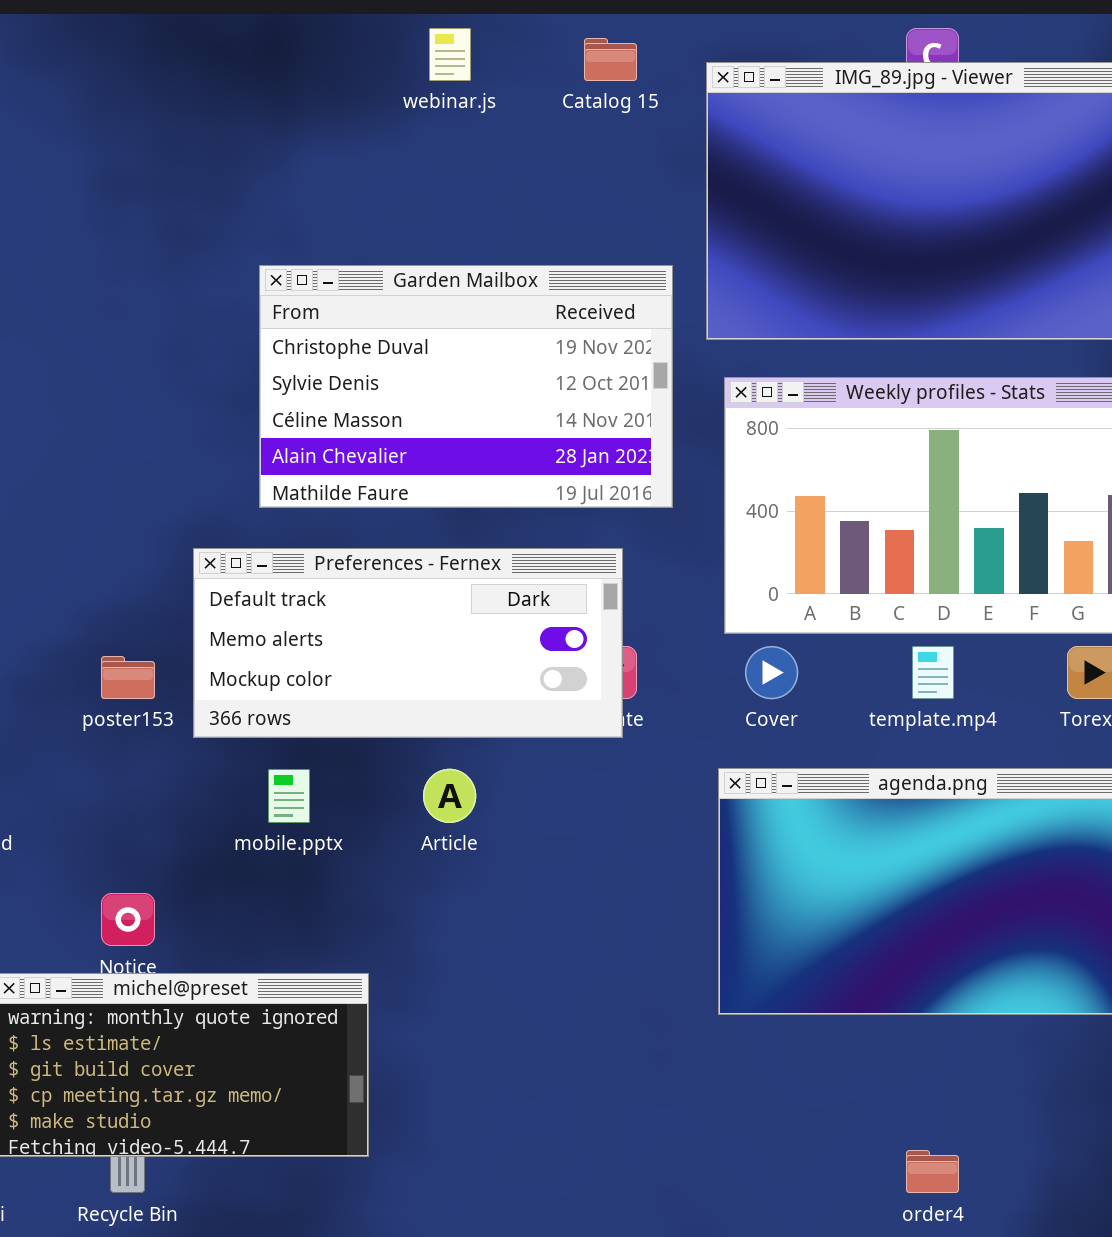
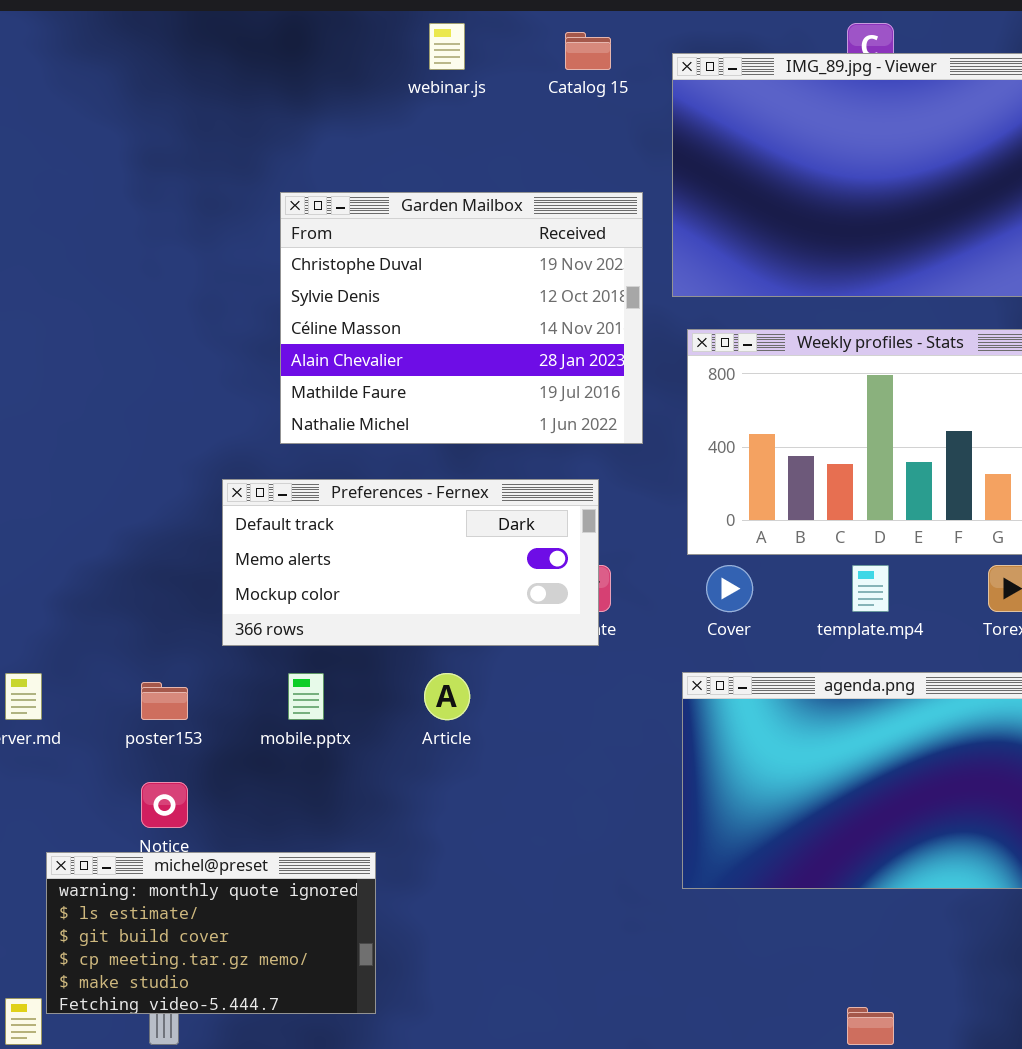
Garden Mailbox: [259,265,673,508] -> [280,192,643,444], resized
poster153: [101,656,155,699] -> [141,682,188,720], moved

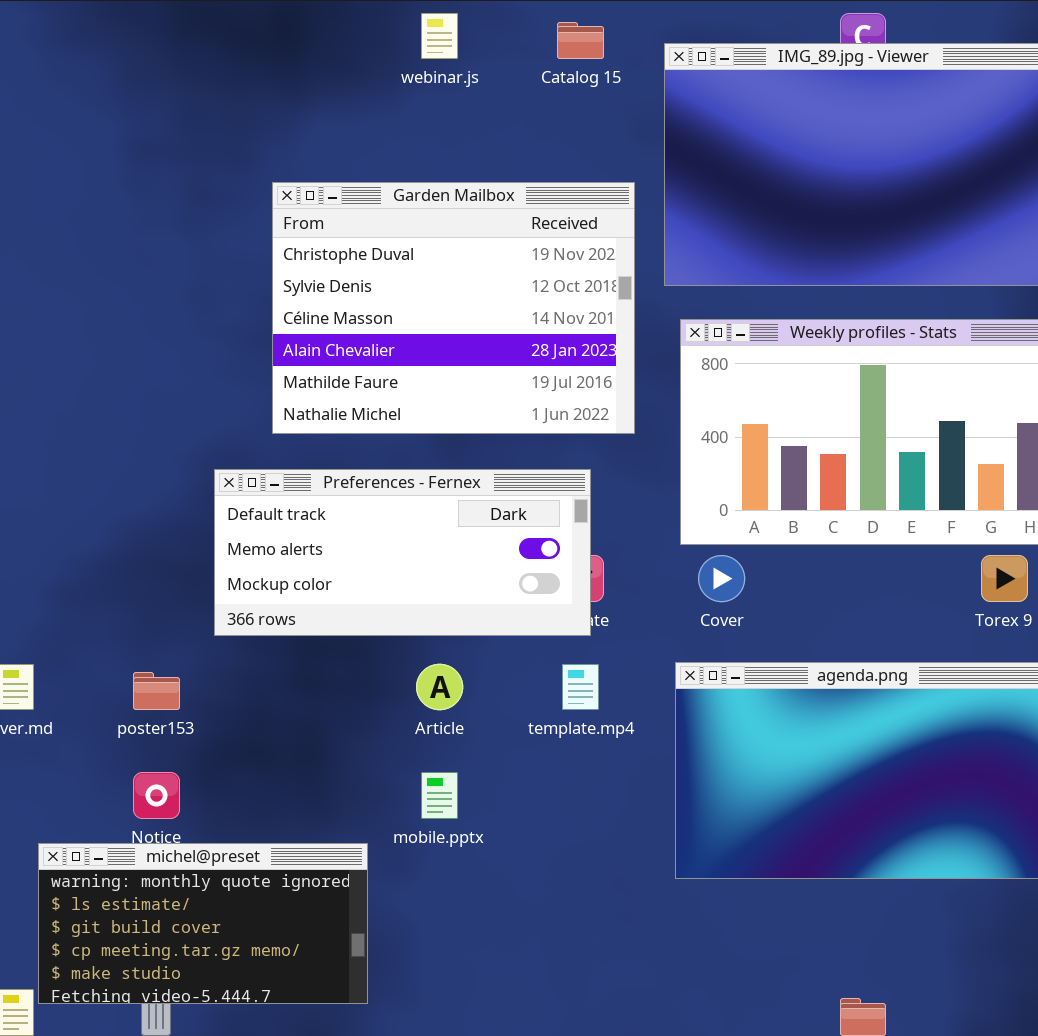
template.mp4: [852,565,889,612] -> [562,664,599,710], moved
mobile.pptx: [288,673,324,720] -> [421,772,458,819], moved

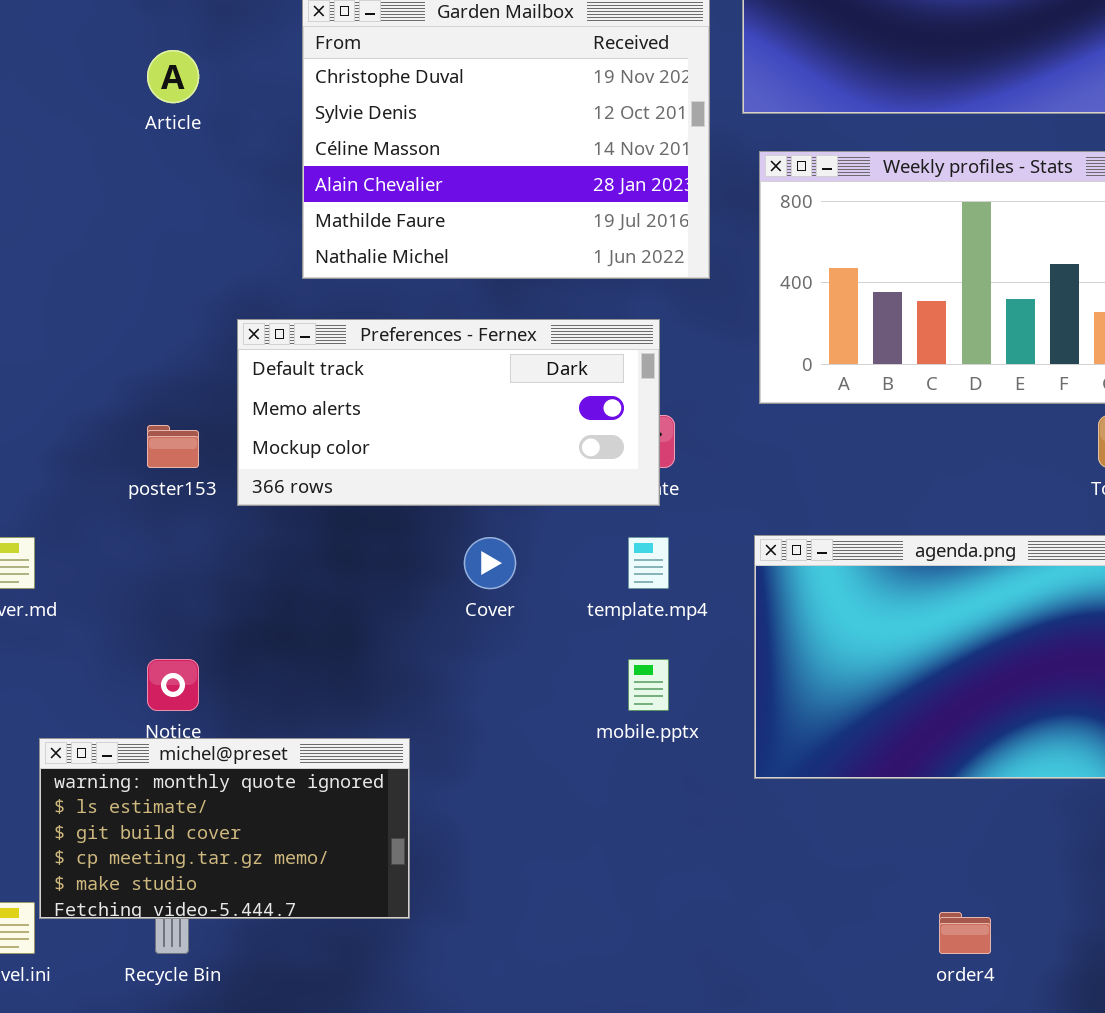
Cover: [698,555,745,602] -> [464,537,516,589], moved
Article: [416,664,463,710] -> [147,50,199,103], moved
poster153: [133,672,180,710] -> [147,425,199,468], moved
mobile.pptx: [421,772,458,819] -> [628,659,669,711], moved

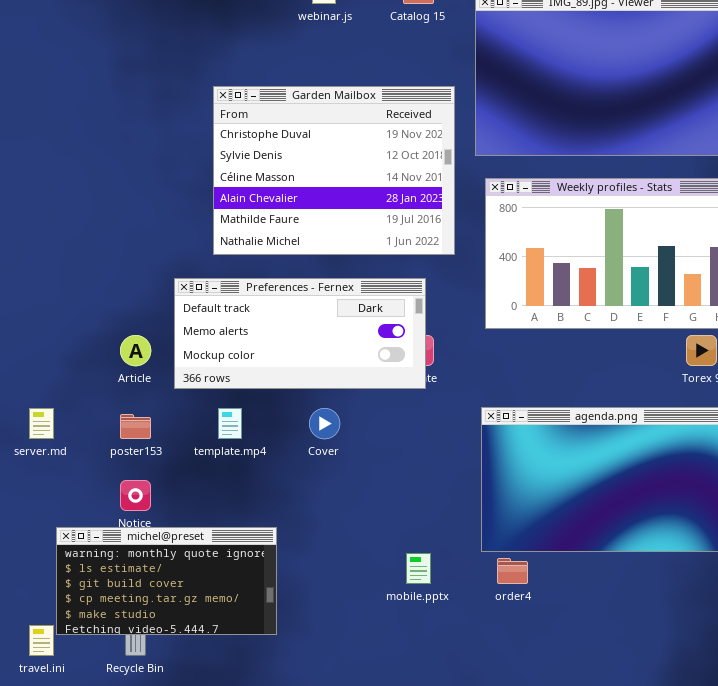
Article: [147,50,199,103] -> [120,335,151,366], moved
poster153: [147,425,199,468] -> [120,414,151,439], moved
template.mp4: [628,537,669,589] -> [218,408,242,439], moved
mobile.pptx: [628,659,669,711] -> [406,553,431,584], moved
order4: [939,912,991,954] -> [497,558,528,584], moved

